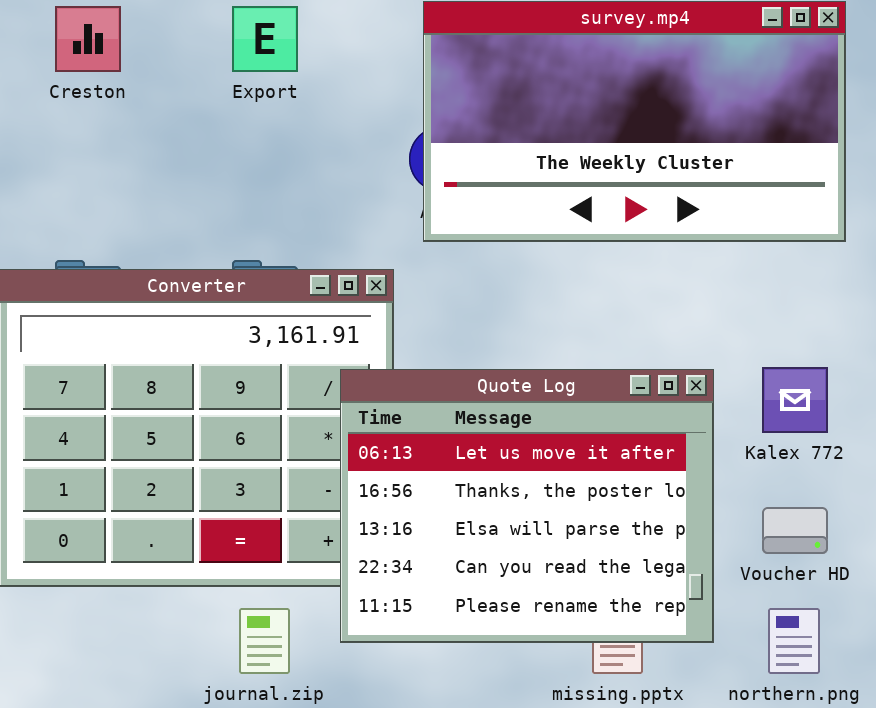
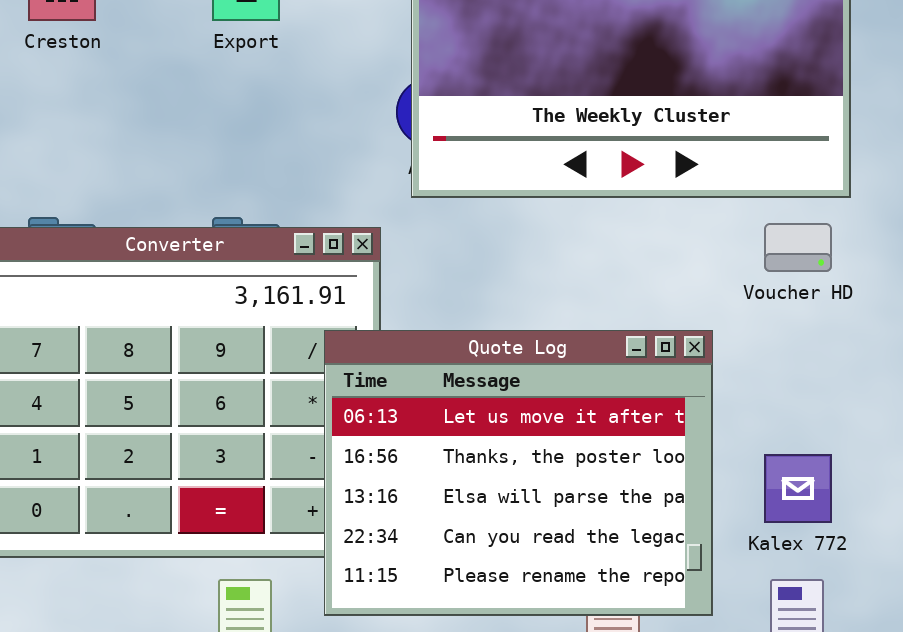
Kalex 772: [762,367,828,433] -> [764,454,832,523], moved
Voucher HD: [762,507,828,554] -> [764,223,832,272], moved

